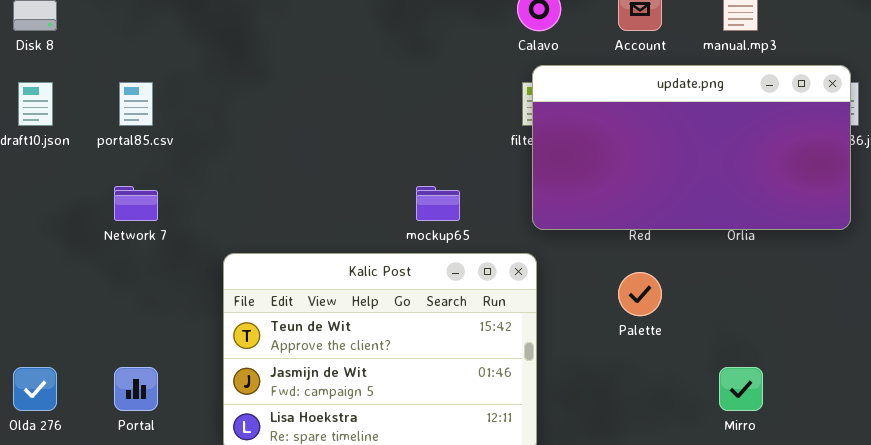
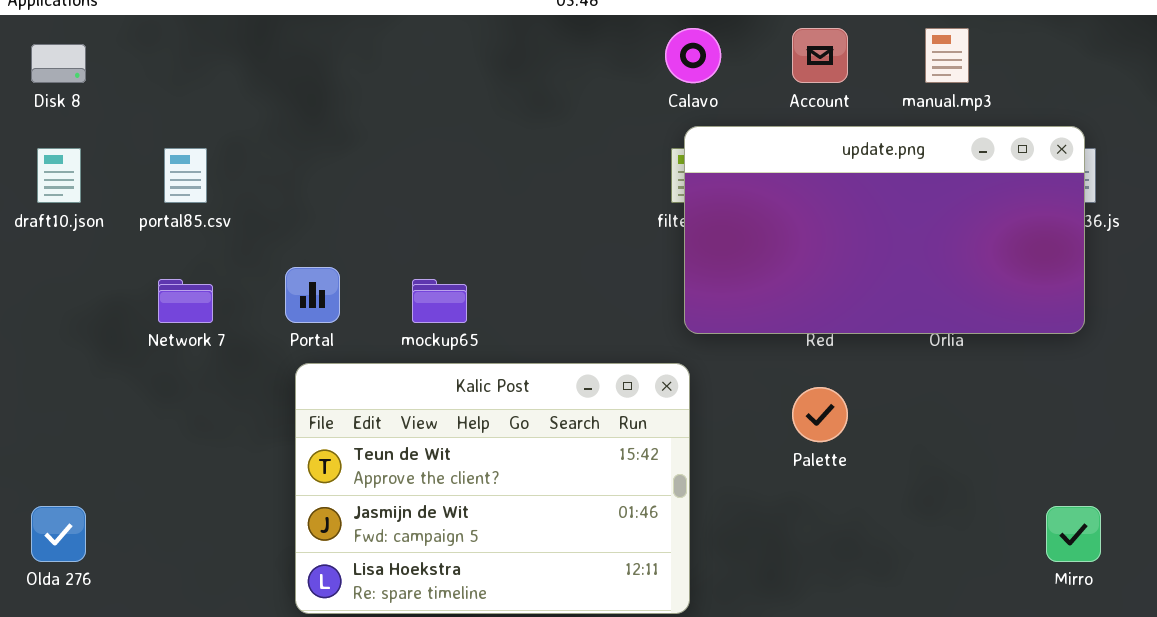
mockup65: [416,186,460,221] -> [412,279,467,323], moved
Portal: [114,367,158,411] -> [285,267,340,323], moved
Mirro: [719,367,763,411] -> [1046,506,1101,562], moved

